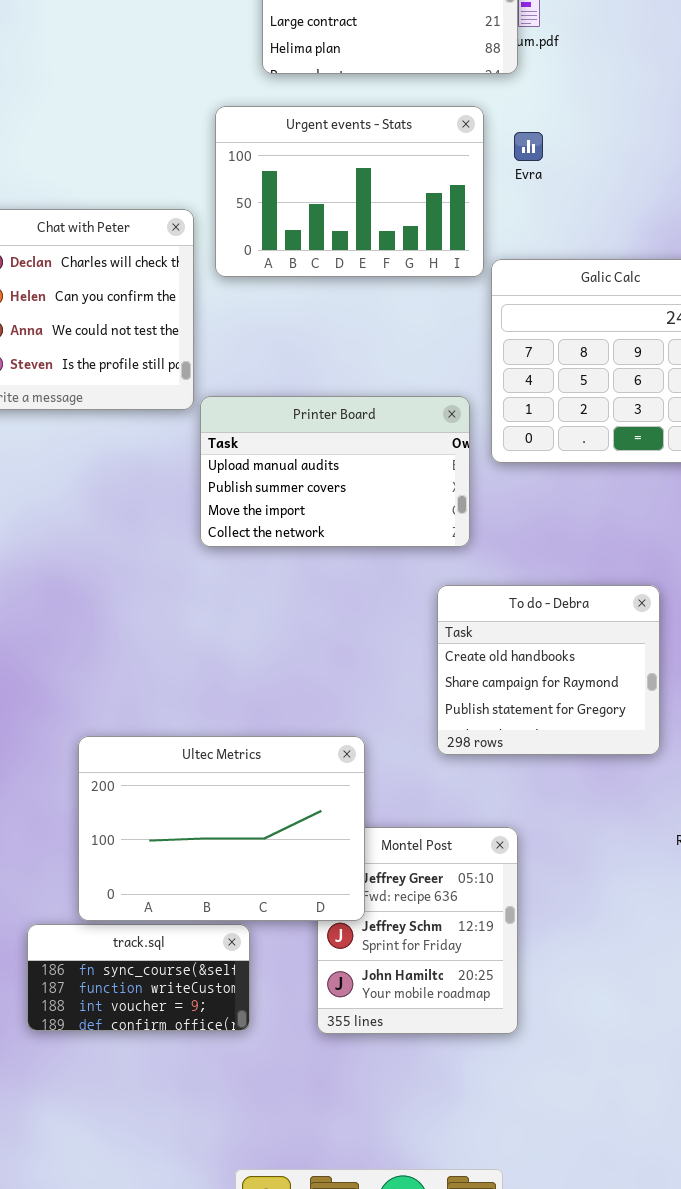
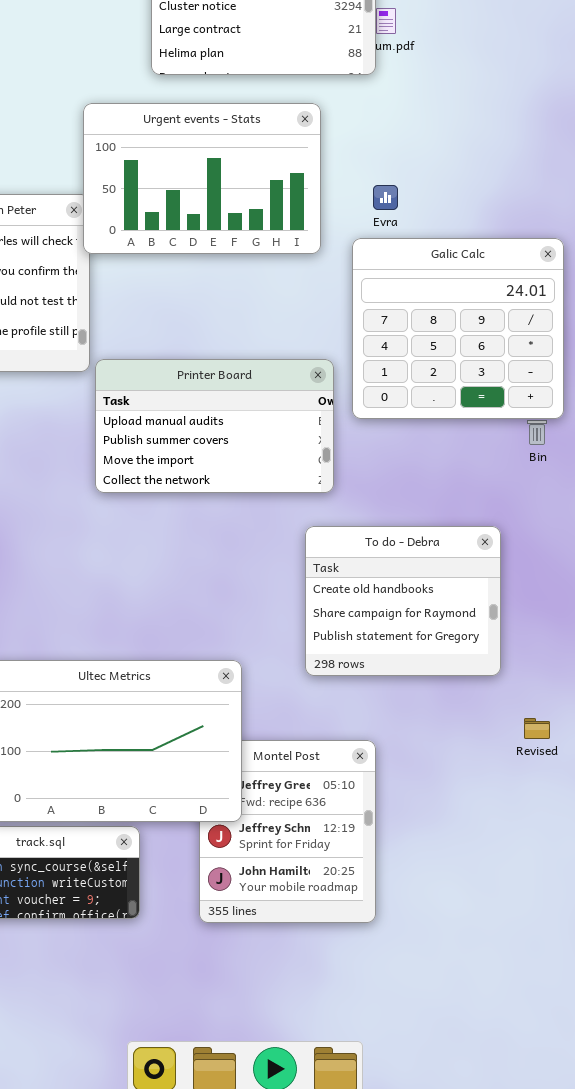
Urgent events - Stats: [215,106,484,277] -> [83,103,321,254], moved
Evra: [514,132,543,161] -> [373,185,398,210], moved

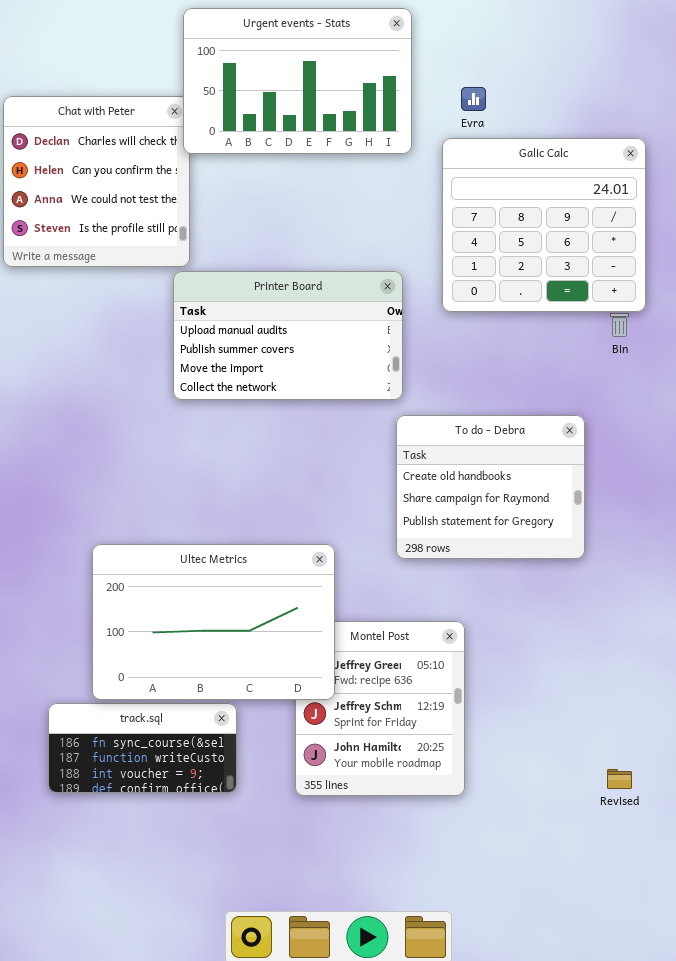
Printer Board: [95,359,334,493] -> [173,271,403,400], moved
Revised: [524,718,550,739] -> [607,769,632,789], moved

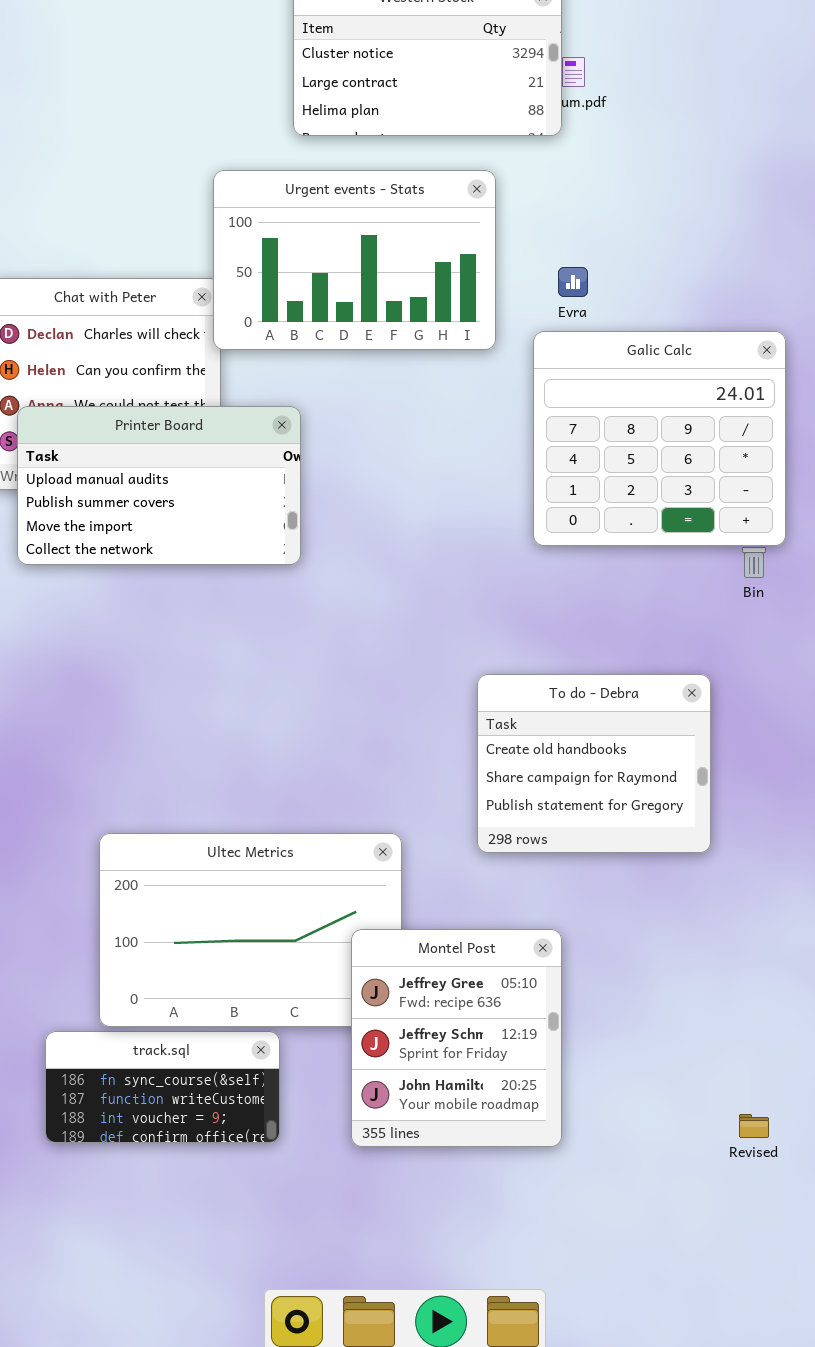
Printer Board: [173,271,403,400] -> [17,406,301,565], moved
Montel Post: [295,621,465,796] -> [351,929,562,1147], raised

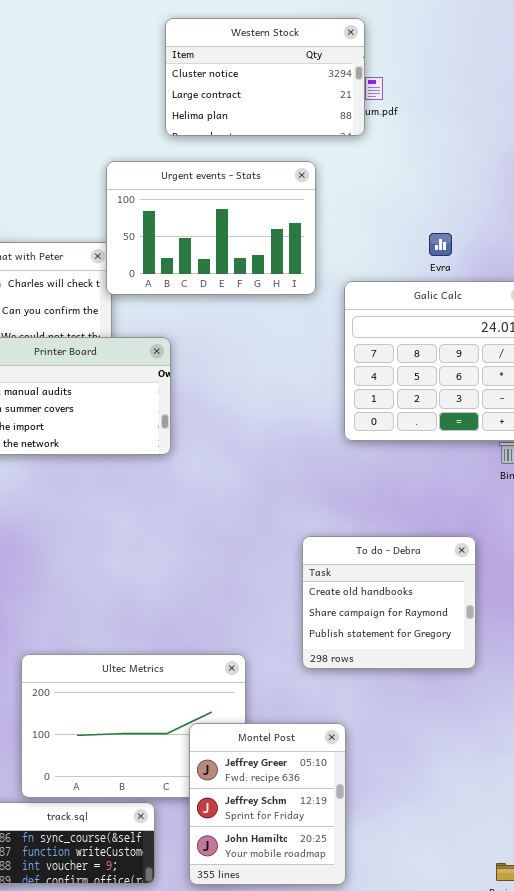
Evra: [558,267,588,297] -> [429,233,452,256], moved
Montel Post: [351,929,562,1147] -> [189,723,346,885], moved

